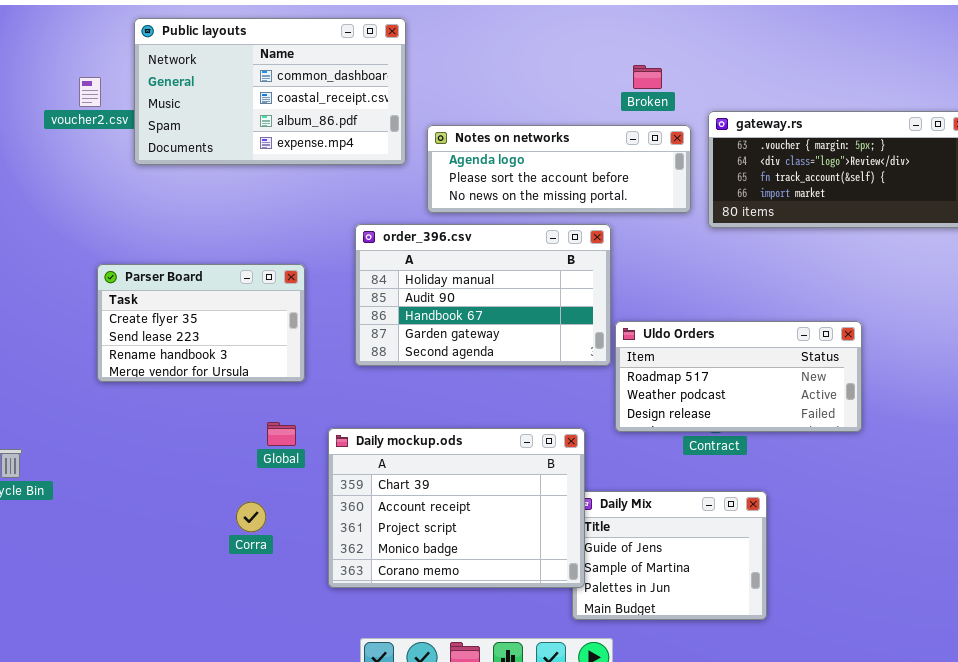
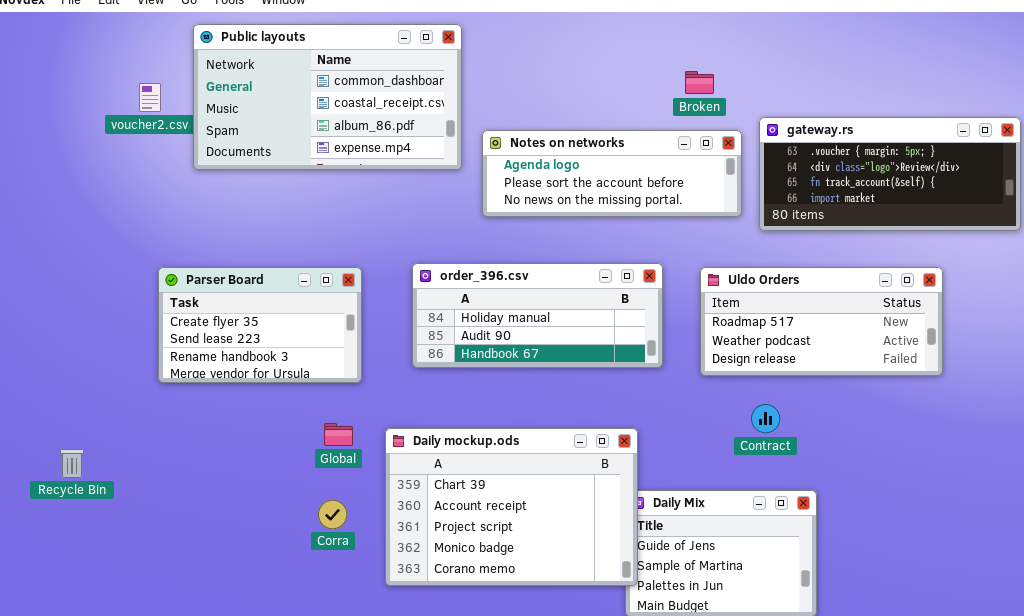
order_396.csv: [355,224,611,366] -> [412,263,663,368], resized
Uldo Orders: [615,321,862,432] -> [700,267,943,376], moved
Corra: [236,502,266,532] -> [318,500,347,529], moved

